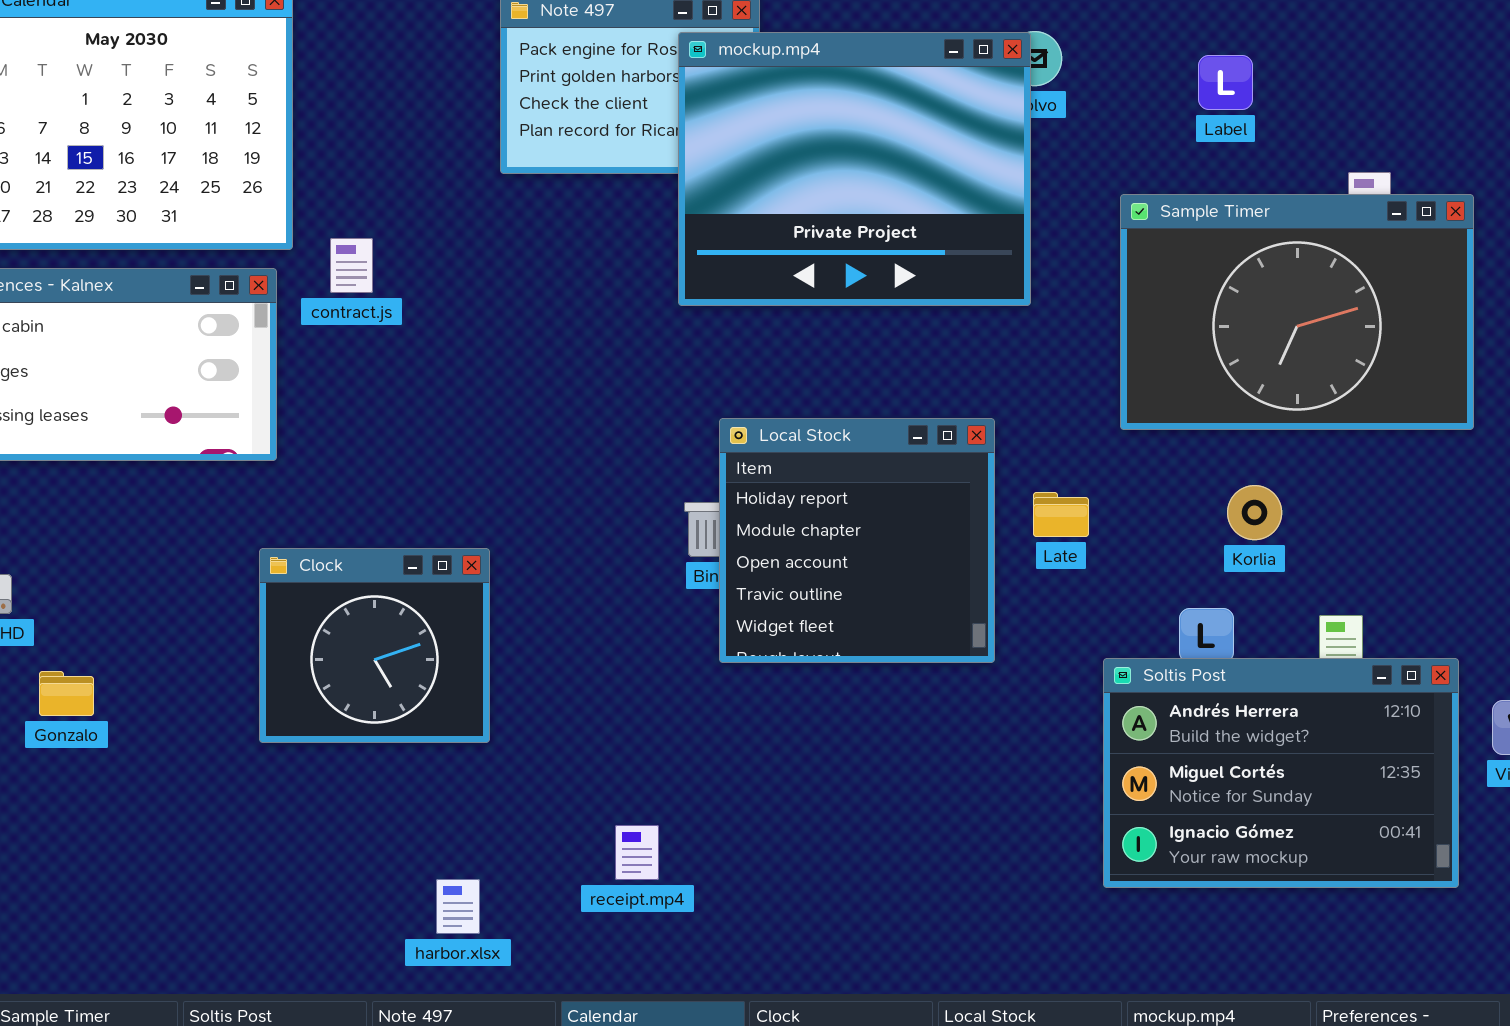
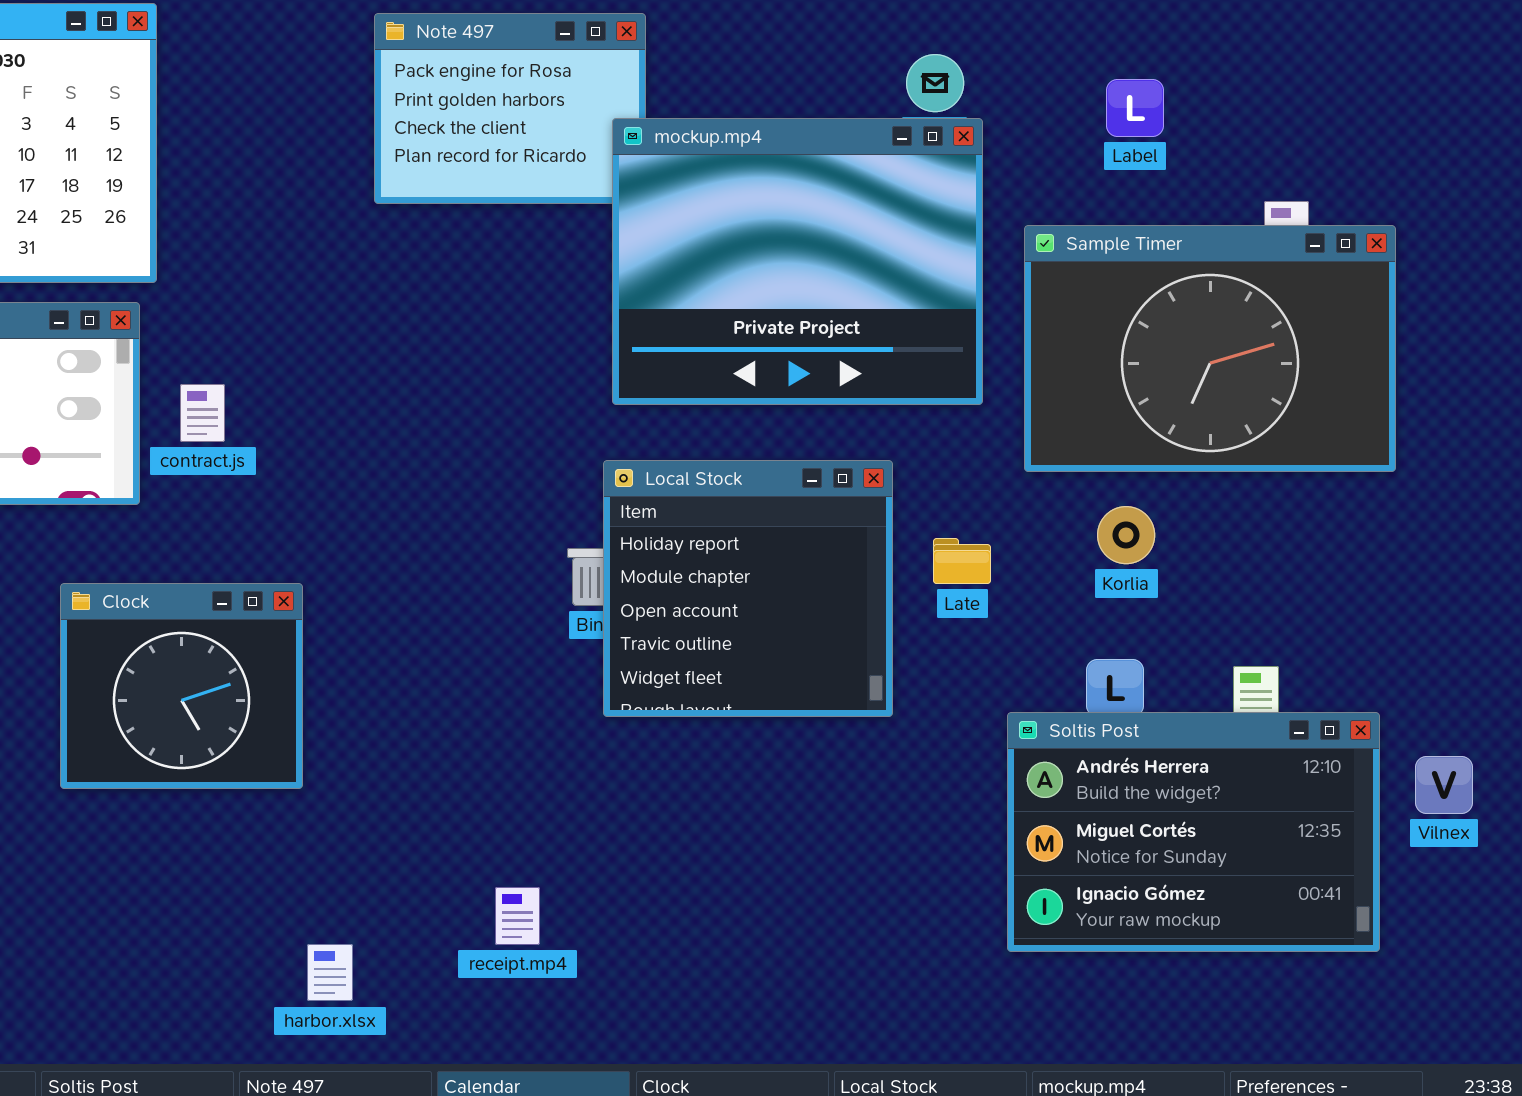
mockup.mp4: [678,32,1031,306] -> [612,118,983,405], moved
contract.js: [330,238,373,293] -> [180,384,225,442], moved
Korlia: [1227,485,1282,540] -> [1097,506,1155,564], moved
Clock: [259,548,490,743] -> [60,583,303,789], moved

